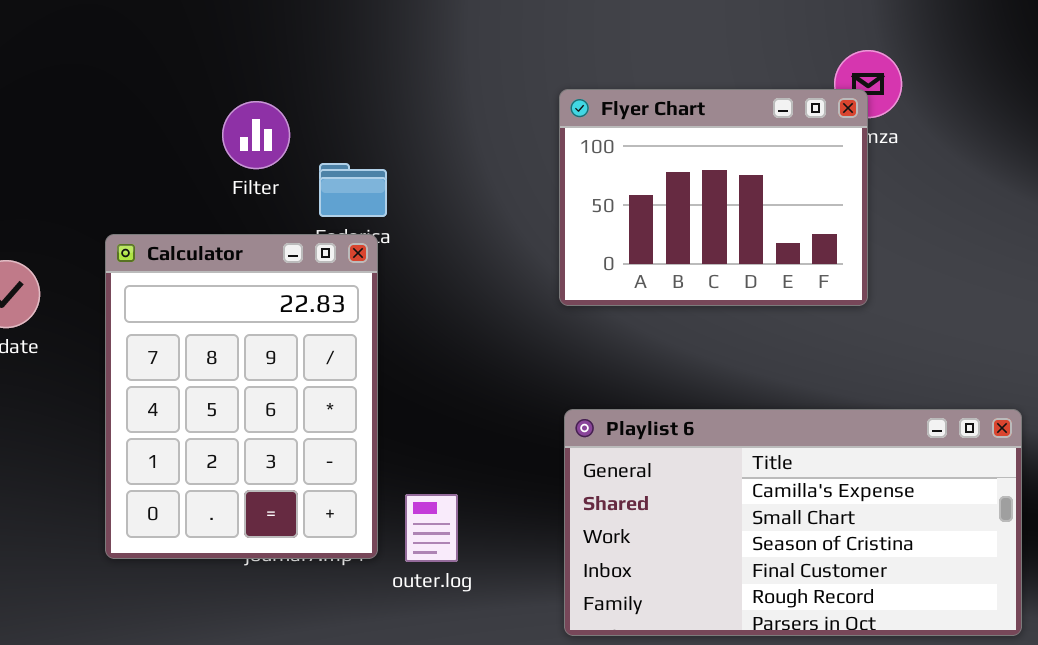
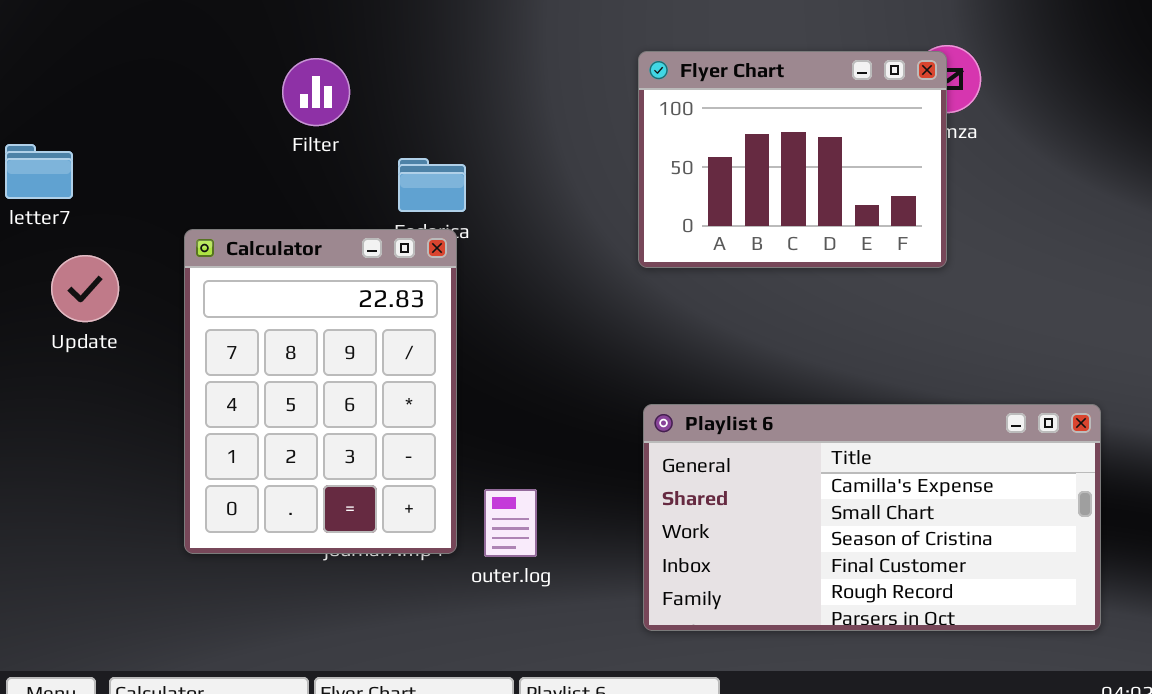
Flyer Chart: [559,89,868,306] -> [638,51,947,268], moved
Filter: [222,101,290,169] -> [282,58,350,126], moved

